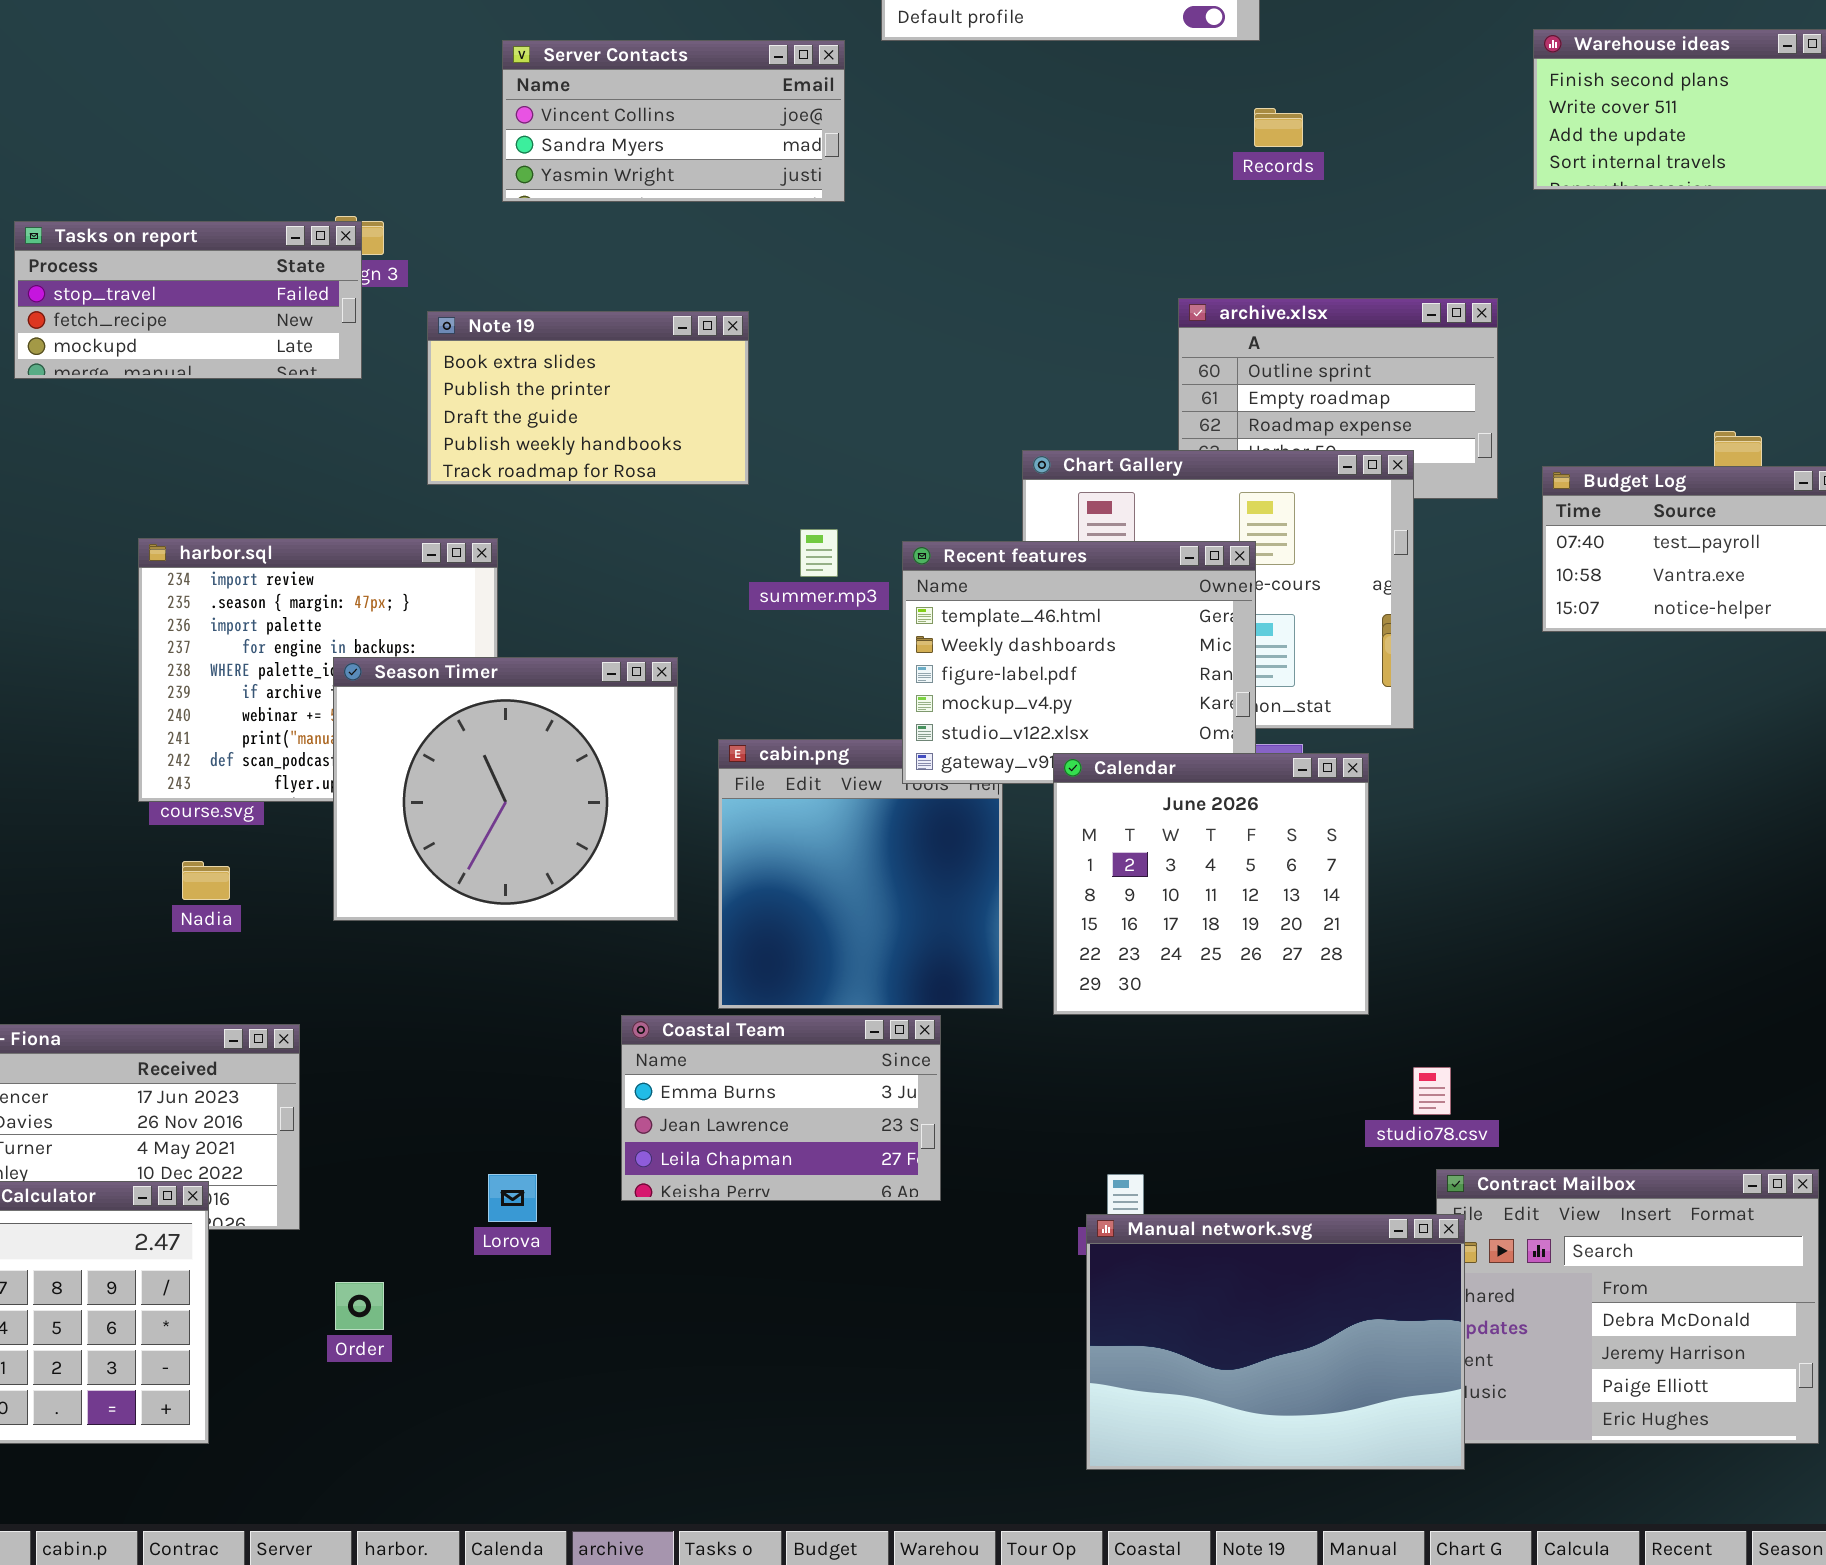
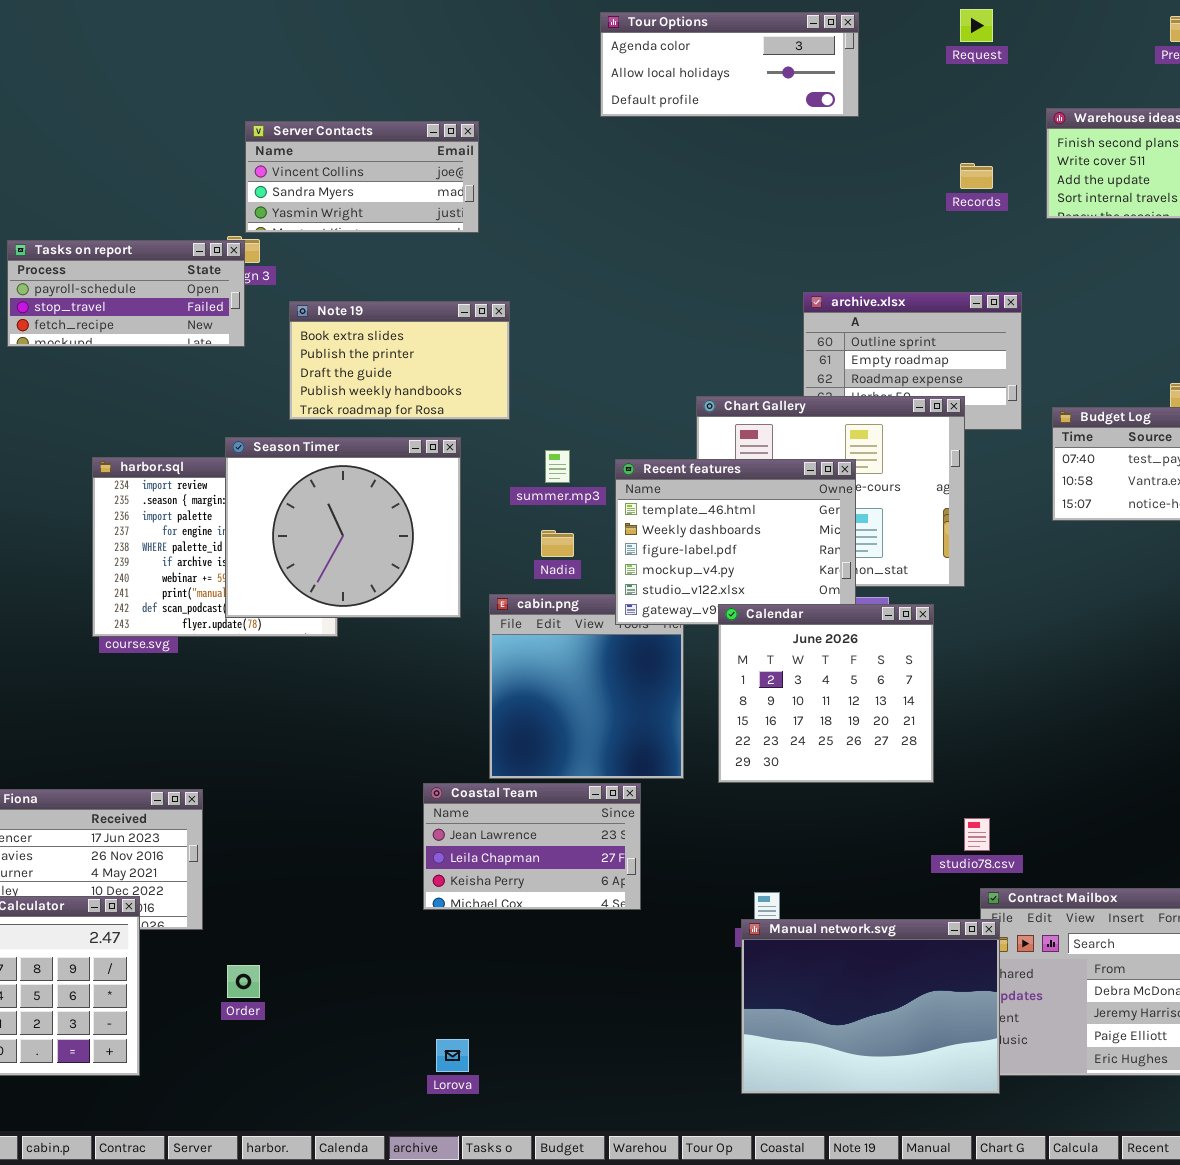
Server Contacts: [502,40,845,202] -> [245,121,479,233], moved
Records: [1254,108,1303,147] -> [960,163,993,189], moved
Tasks on report: [14,221,362,379] -> [7,240,245,347], scrolled up 1 row
Season Timer: [333,657,678,921] -> [225,437,461,618], moved
Nadia: [182,861,230,900] -> [541,530,574,557], moved
Coastal Team: [621,1015,941,1201] -> [423,783,641,910], scrolled down 1 row
Lorova: [488,1174,537,1222] -> [436,1039,469,1072], moved

